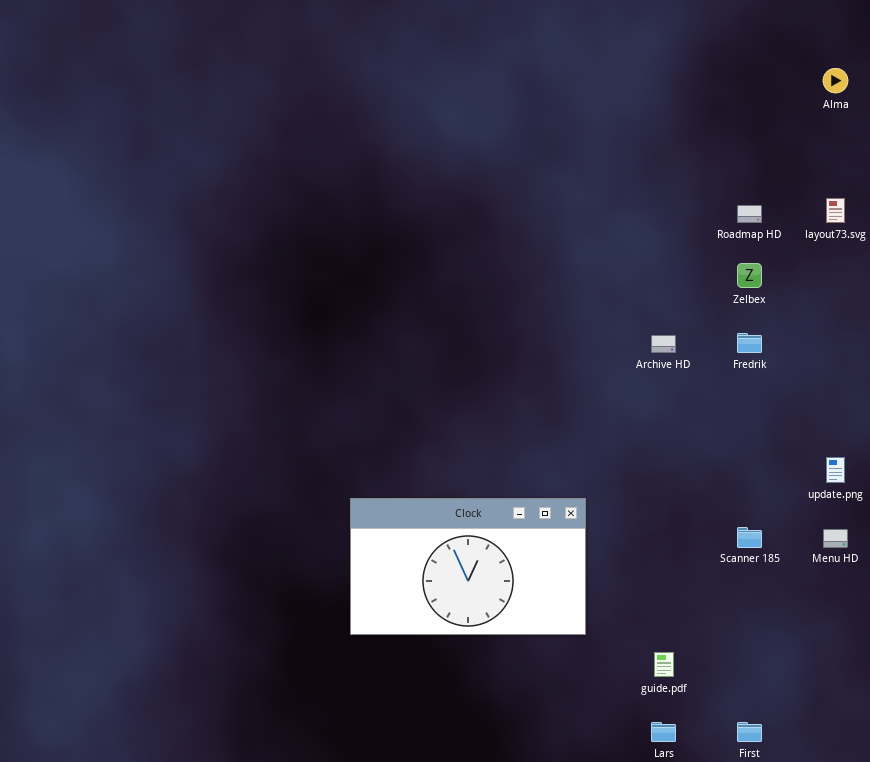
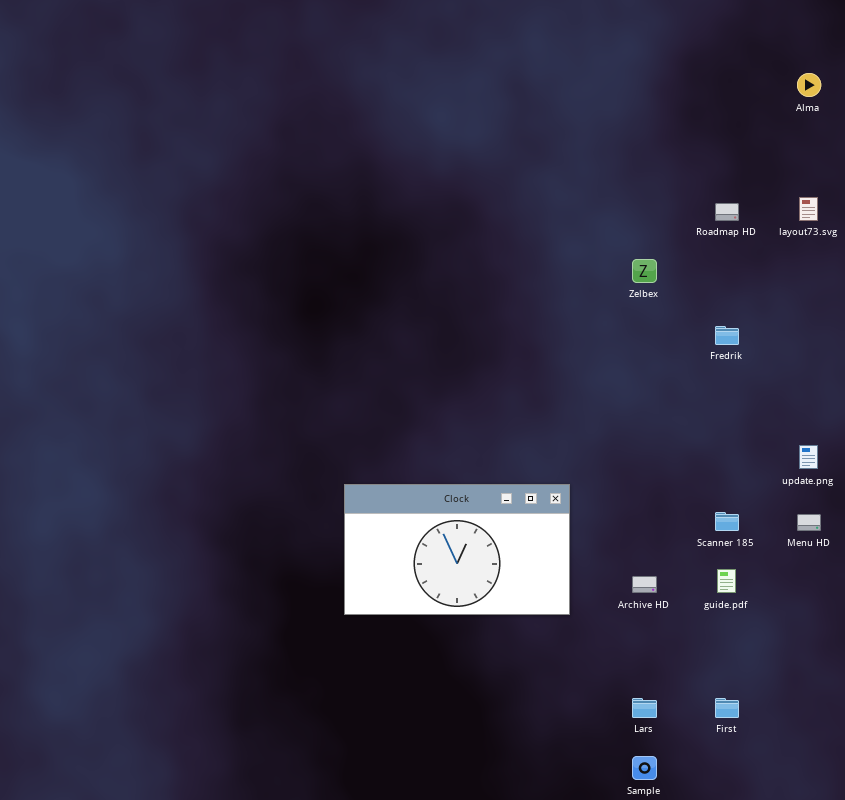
Zelbex: [737,263,762,288] -> [632,259,657,283], moved
Archive HD: [651,335,676,353] -> [632,576,657,593], moved
guide.pdf: [654,652,674,677] -> [717,569,736,593], moved

